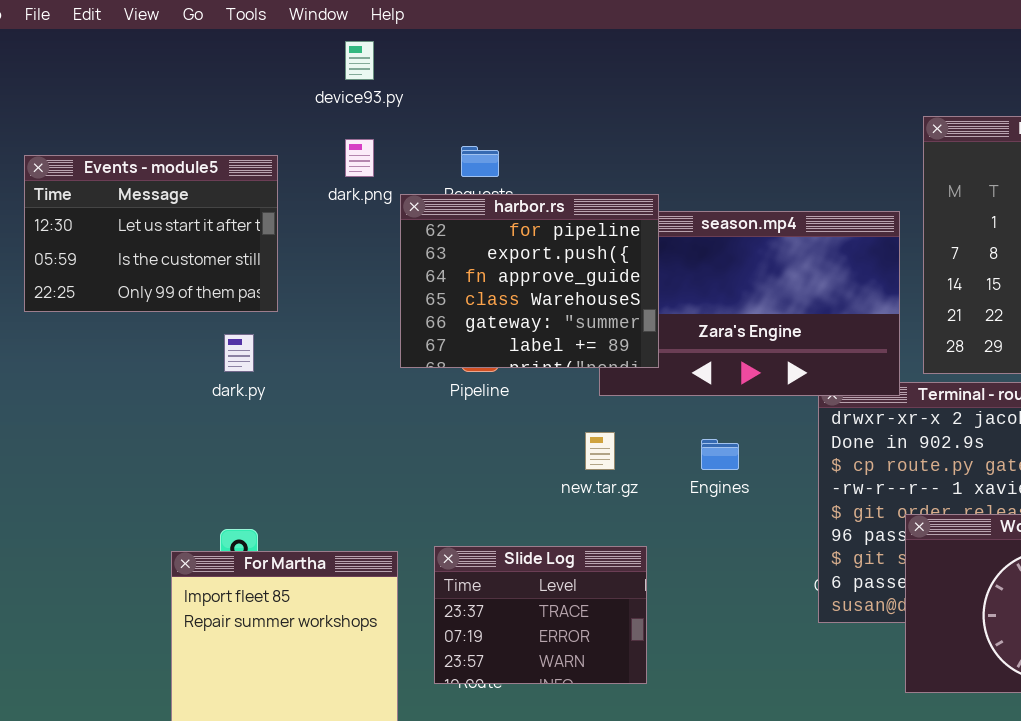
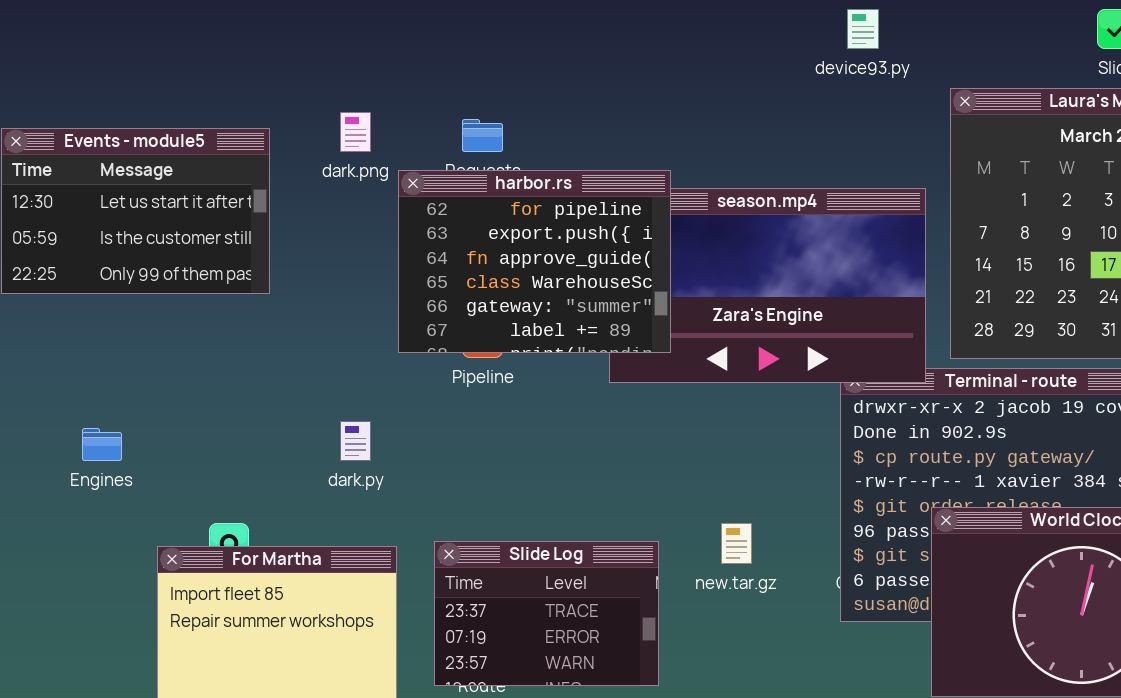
device93.py: [345,41,374,80] -> [847,9,879,49], moved
dark.py: [224,334,254,372] -> [340,421,371,461], moved
new.tar.gz: [585,432,615,470] -> [721,523,752,564], moved
Engines: [701,439,739,470] -> [82,428,122,461], moved

